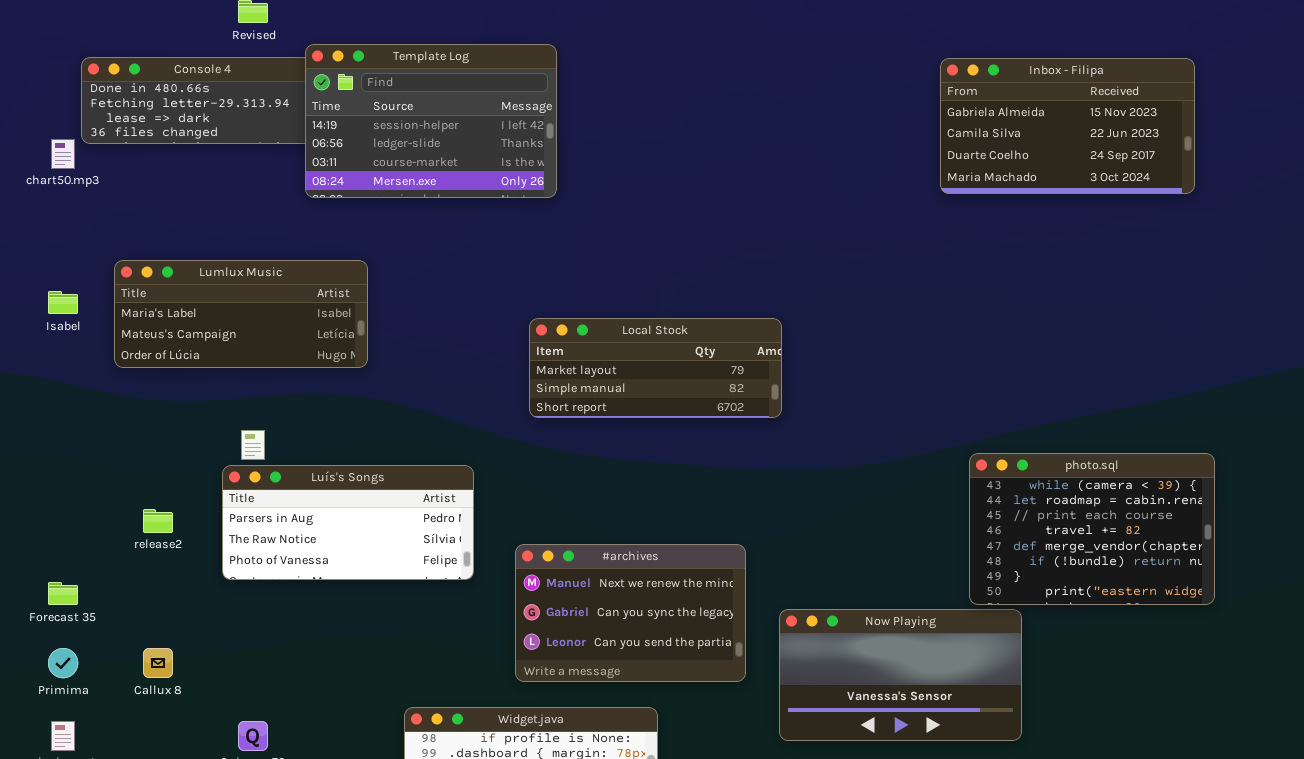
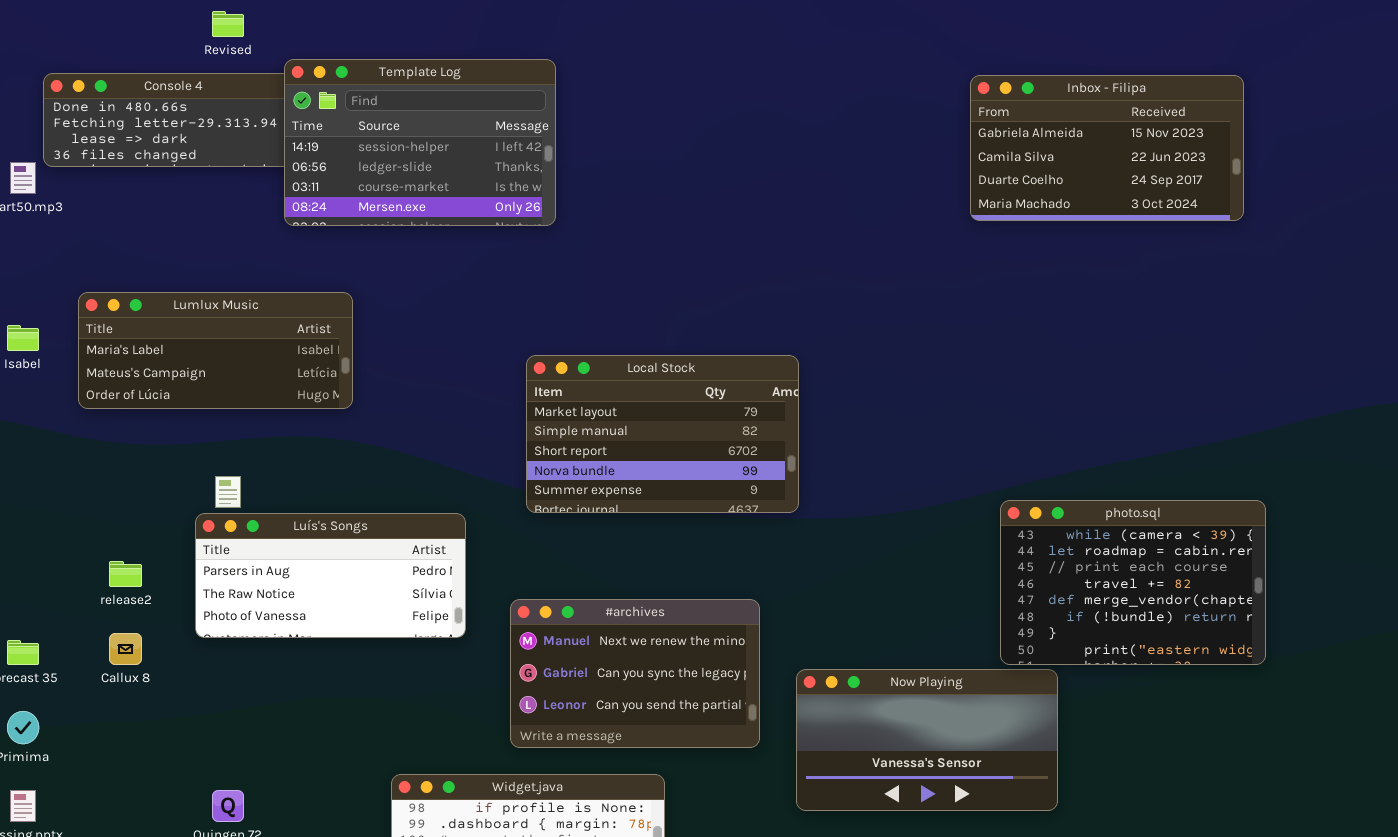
Local Stock: [529,318,782,418] -> [526,355,799,513], resized
Callux 8: [143,648,173,678] -> [109,633,142,665], moved

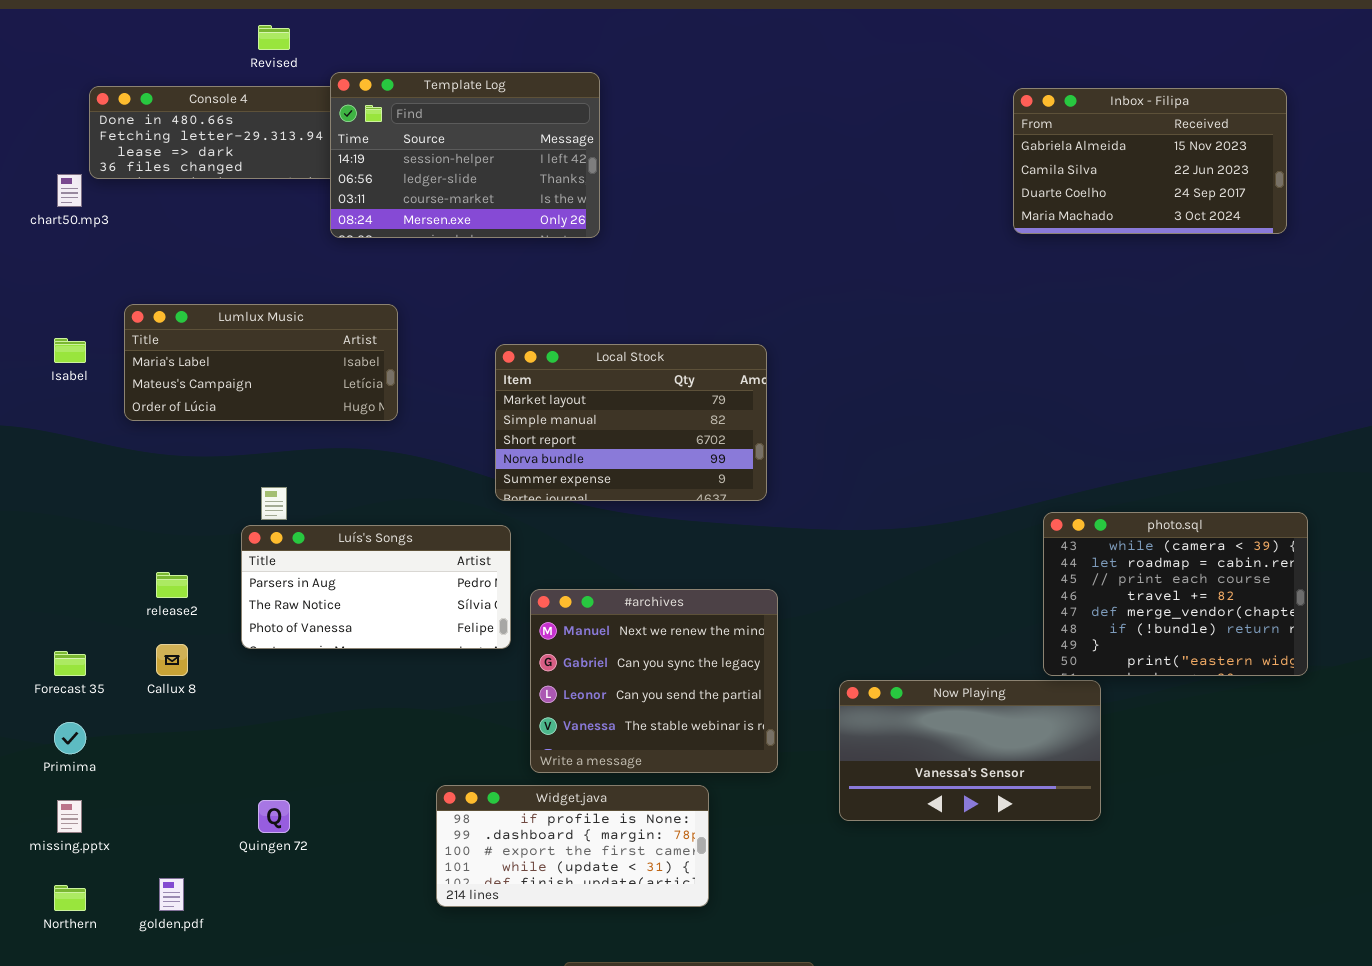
Local Stock: [526,355,799,513] -> [495,344,767,501], moved
#archives: [510,599,760,748] -> [530,589,778,773], moved, resized

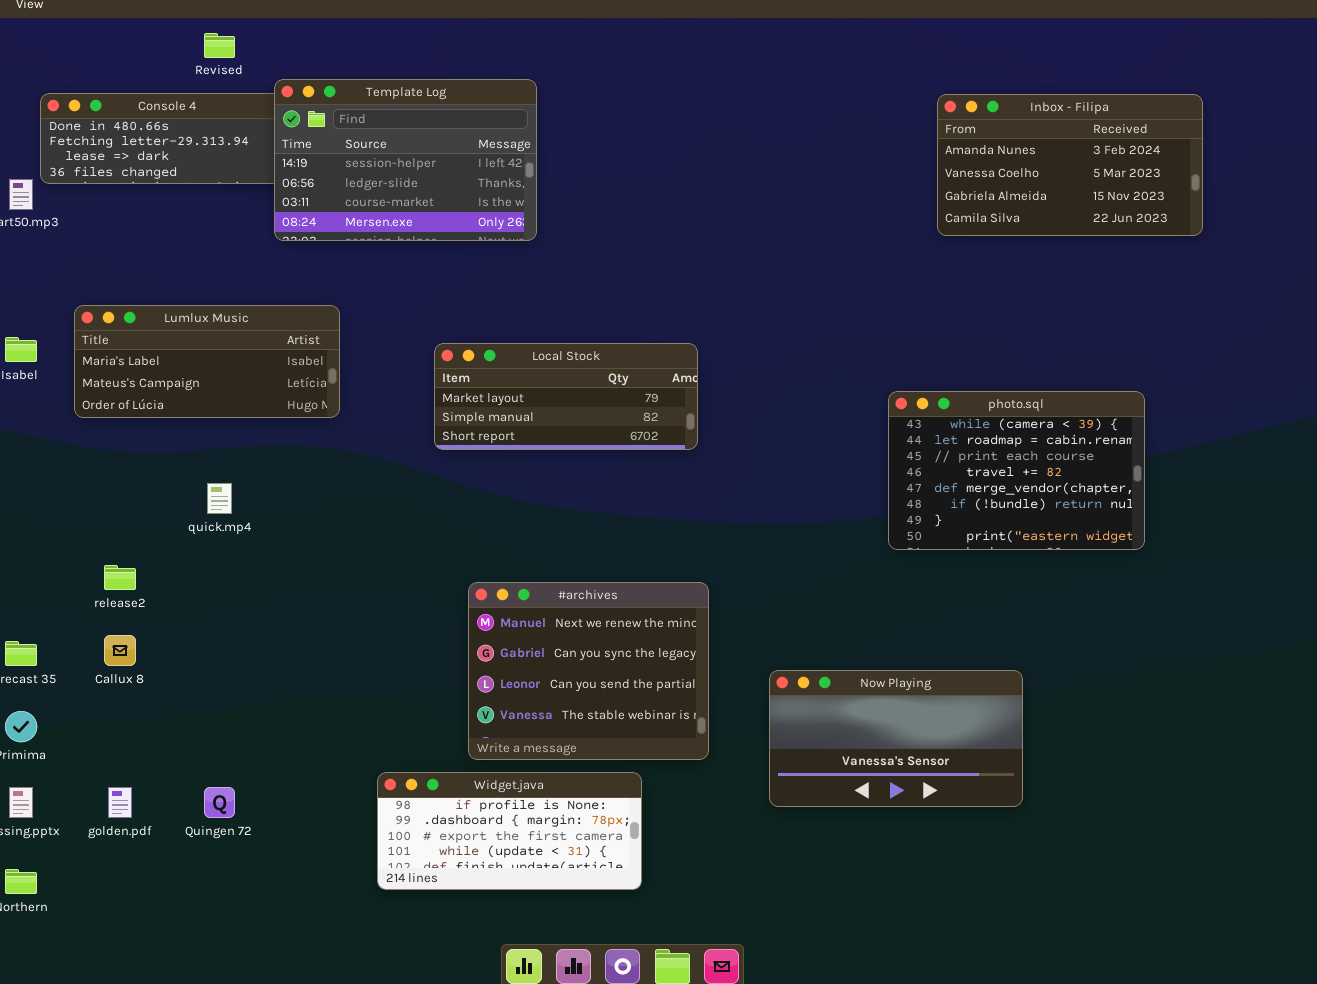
Inbox - Filipa: [1013,88,1287,234] -> [937,94,1203,236], scrolled up 2 rows
Local Stock: [495,344,767,501] -> [434,343,698,450], resized
photo.sql: [1043,512,1308,676] -> [888,391,1145,550], moved
Luís's Songs: [241,525,511,649] -> none, closed
golden.pdf: [159,878,184,911] -> [108,787,132,818], moved

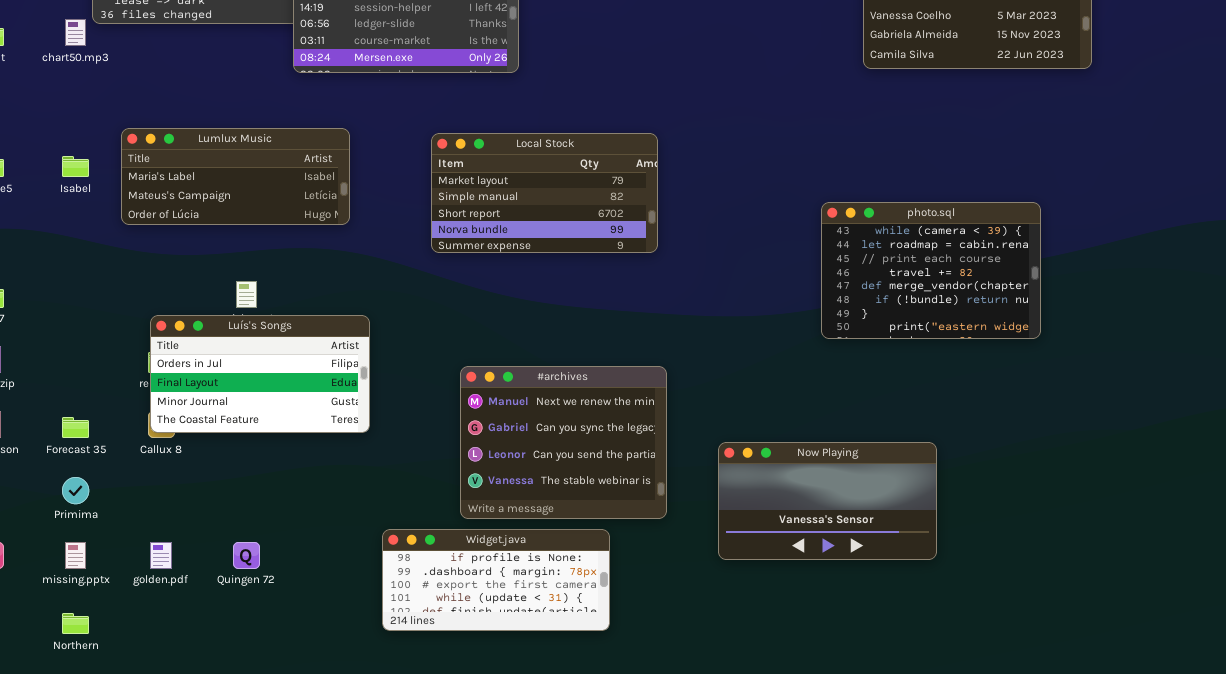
Local Stock: [434,343,698,450] -> [431,133,658,253], resized
Luís's Songs: none -> [150,315,370,433], opened

